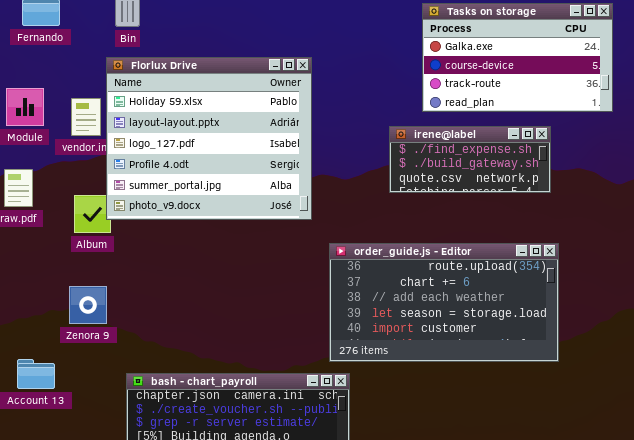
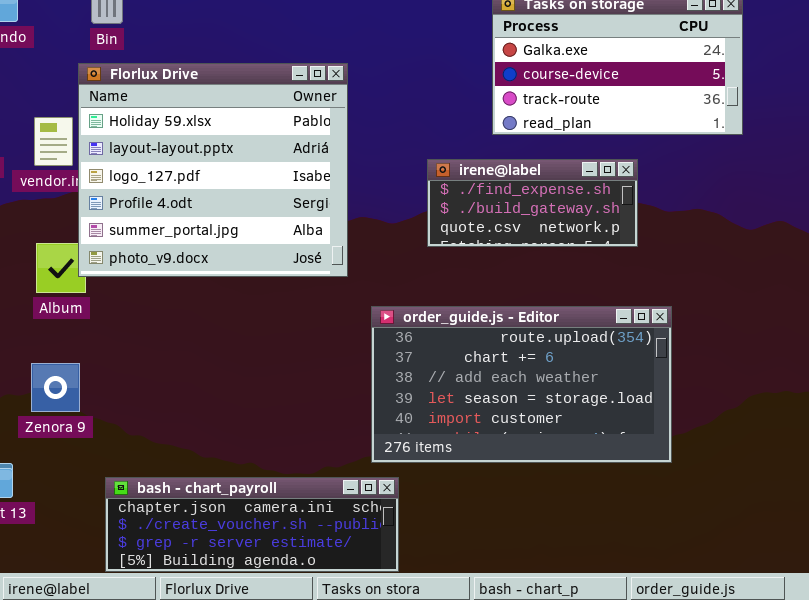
irene@label: [389,126,551,193] -> [427,159,638,247], moved

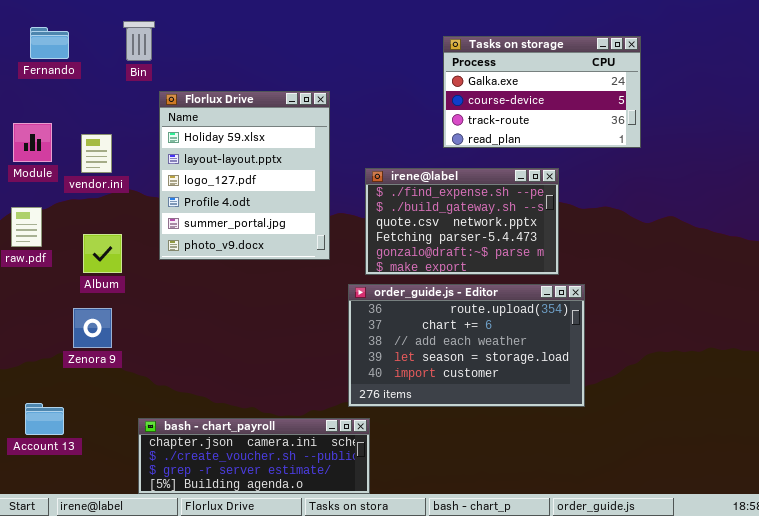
Florlux Drive: [78,63,348,277] -> [159,91,330,260], resized
irene@label: [427,159,638,247] -> [365,168,559,275], resized
Zenora 9: [31,363,80,412] -> [73,308,112,348], moved

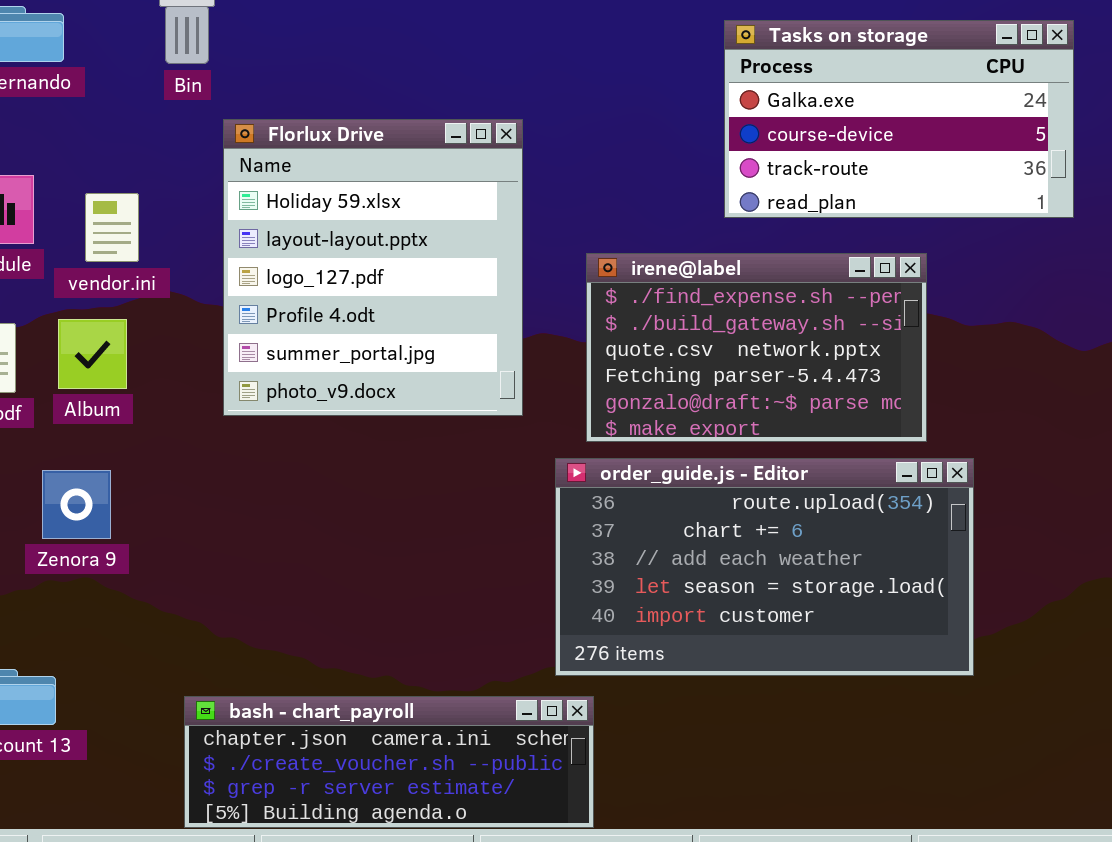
Album: [83,234,122,273] -> [58,319,127,389], moved
Zenora 9: [73,308,112,348] -> [42,470,111,539], moved

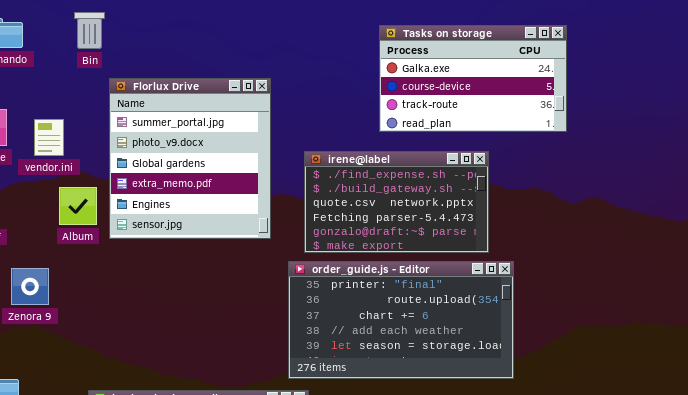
Florlux Drive: [223,119,523,416] -> [109,78,271,239], scrolled down 4 rows
Album: [58,319,127,389] -> [59,187,97,225], moved
order_guide.js - Editor: [555,458,974,676] -> [288,261,514,379], scrolled up 1 row

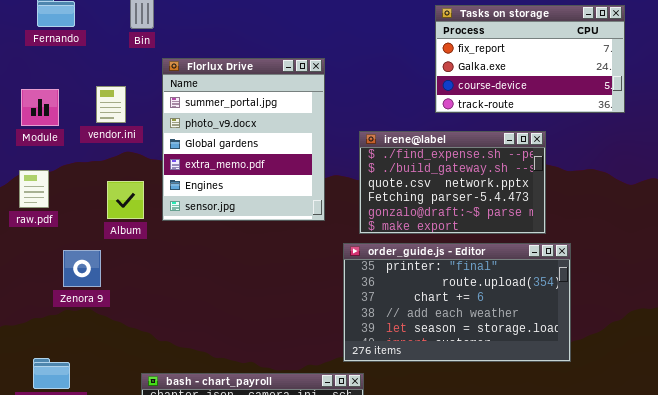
Tasks on storage: [379,25,567,132] -> [435,5,625,113], scrolled up 1 row
vendor.ini: [34,119,64,156] -> [96,86,126,123], moved
Album: [59,187,97,225] -> [107,181,144,219], moved

